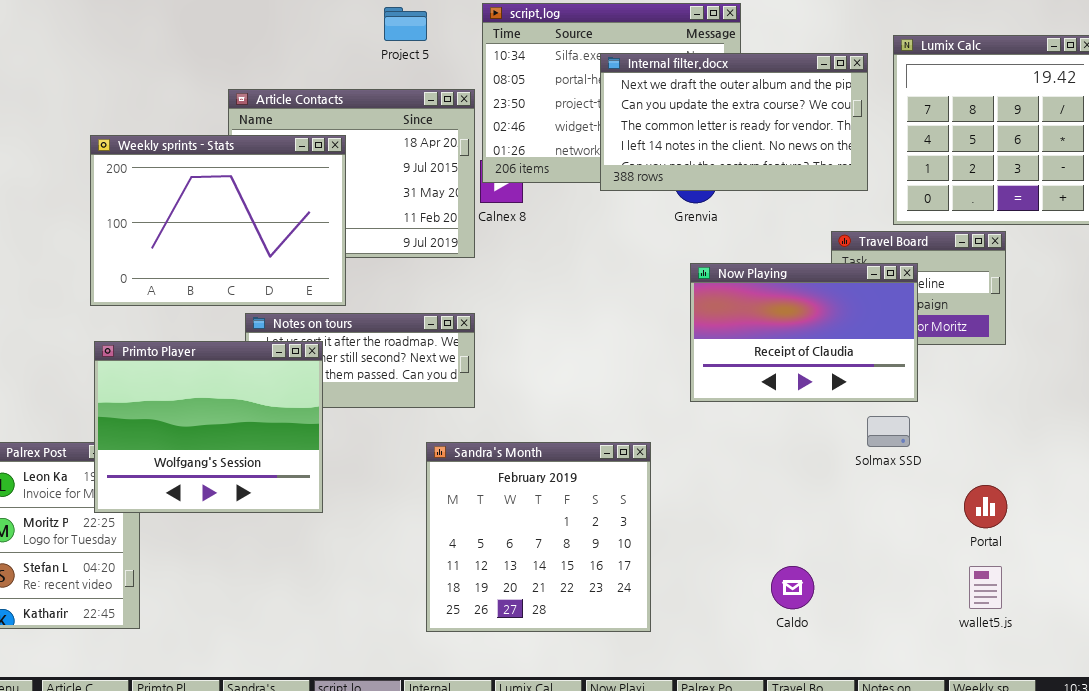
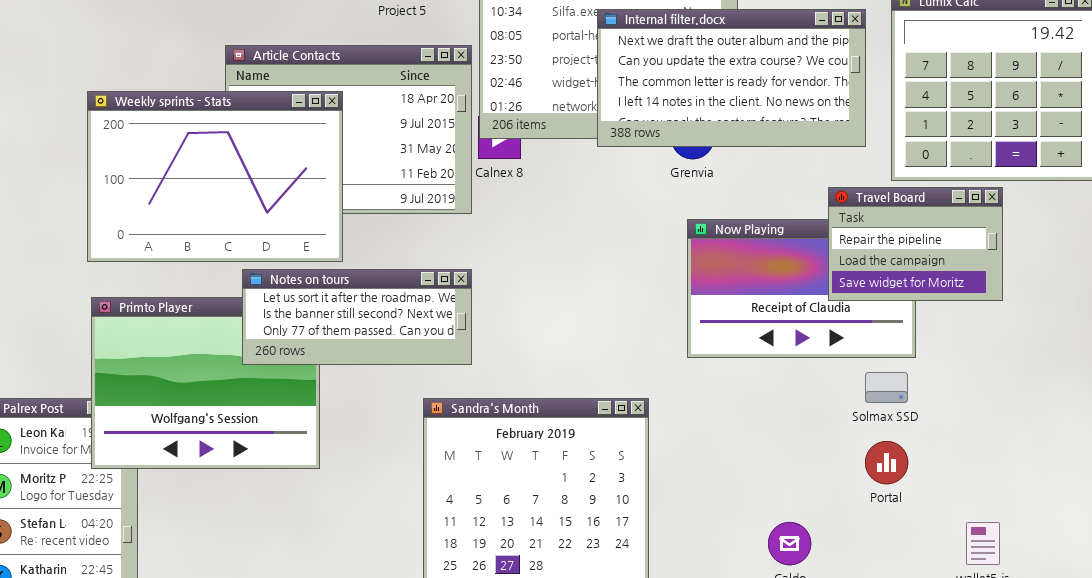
Travel Board: [831,231,1006,345] -> [828,187,1003,301], raised
Notes on tours: [245,313,475,408] -> [242,269,472,365], raised
Portal: [964,485,1007,528] -> [865,441,908,484], moved

